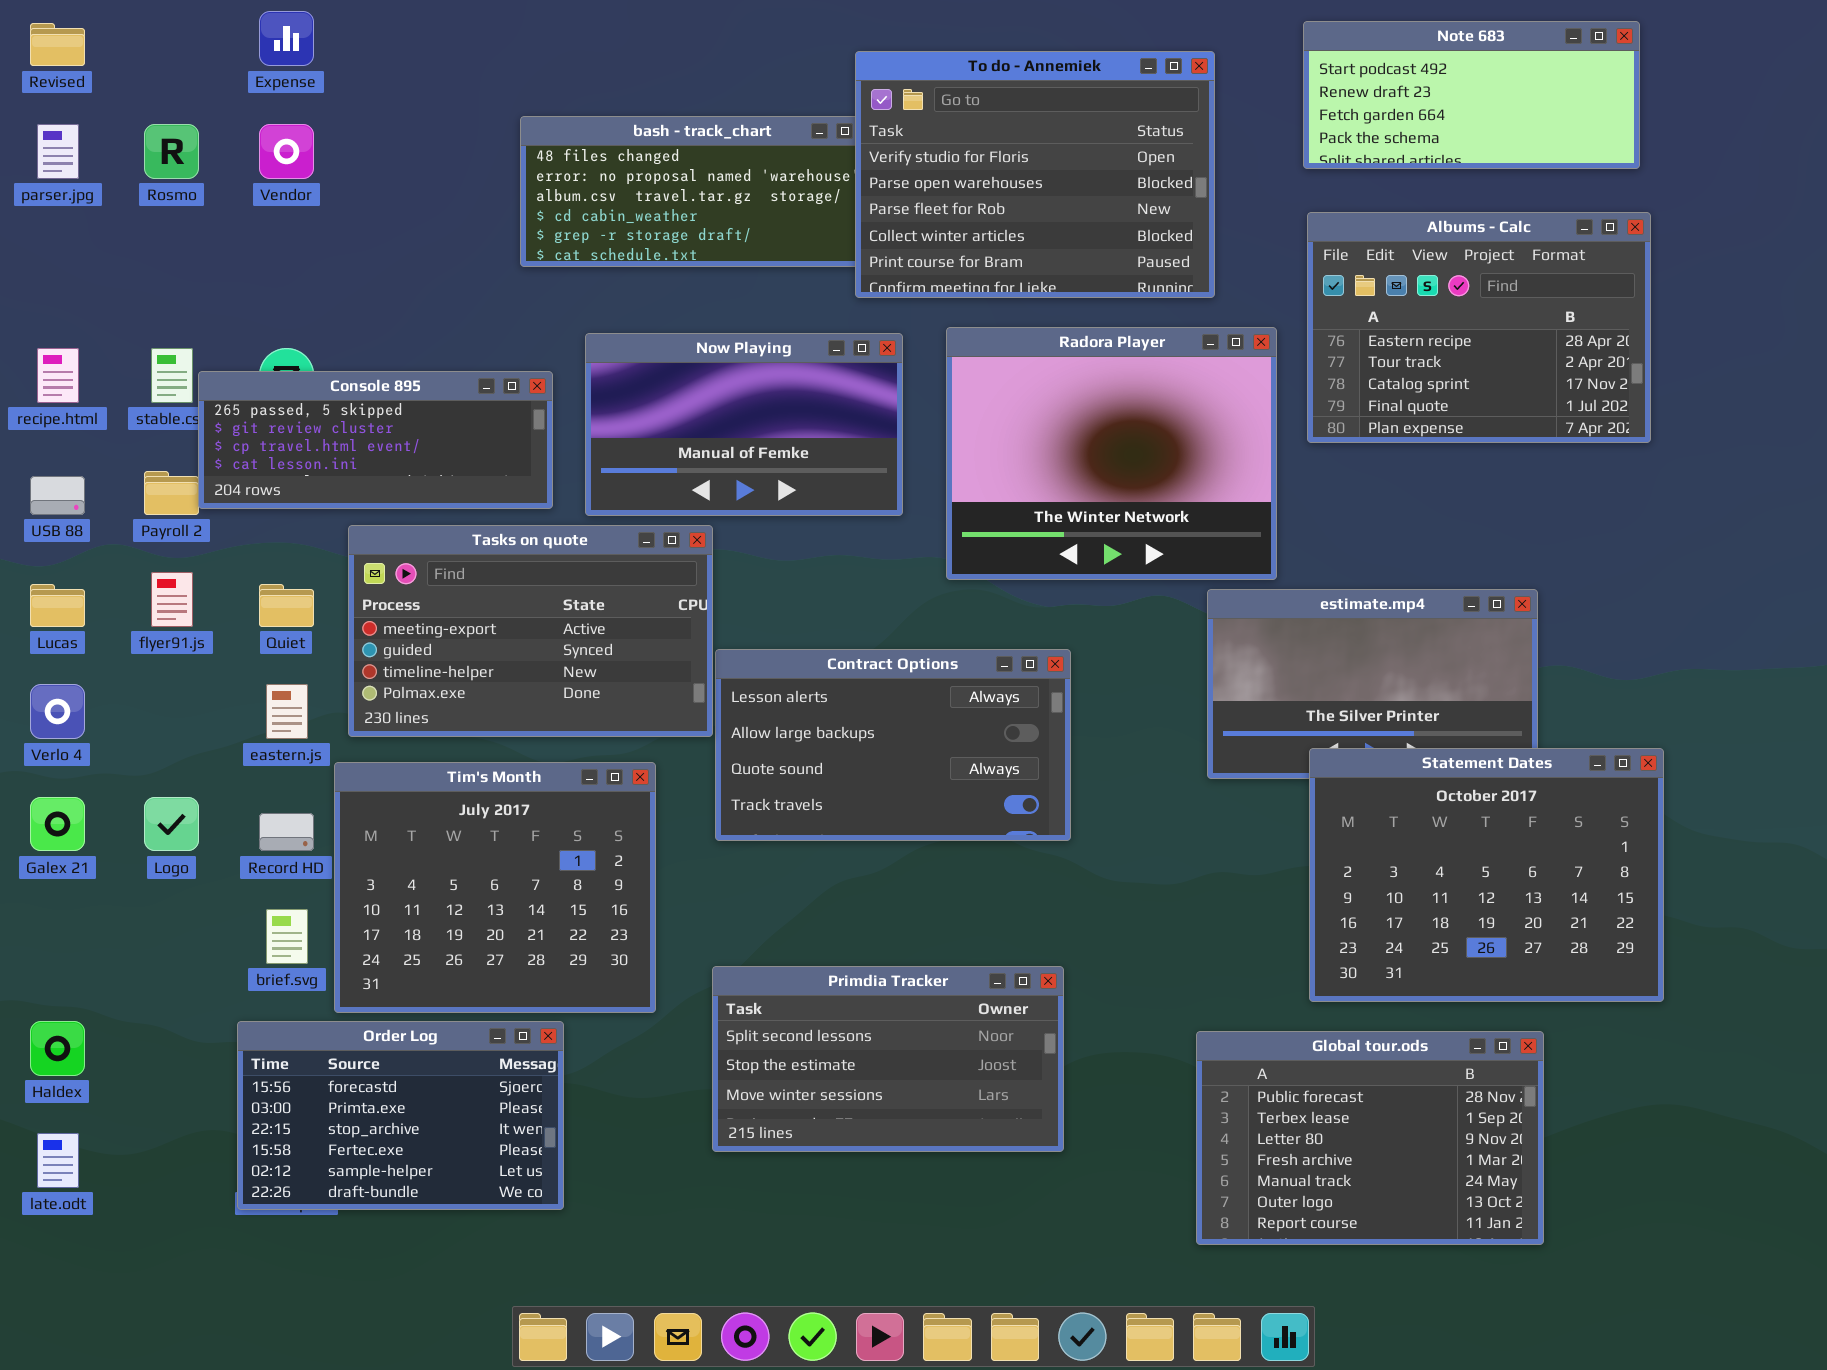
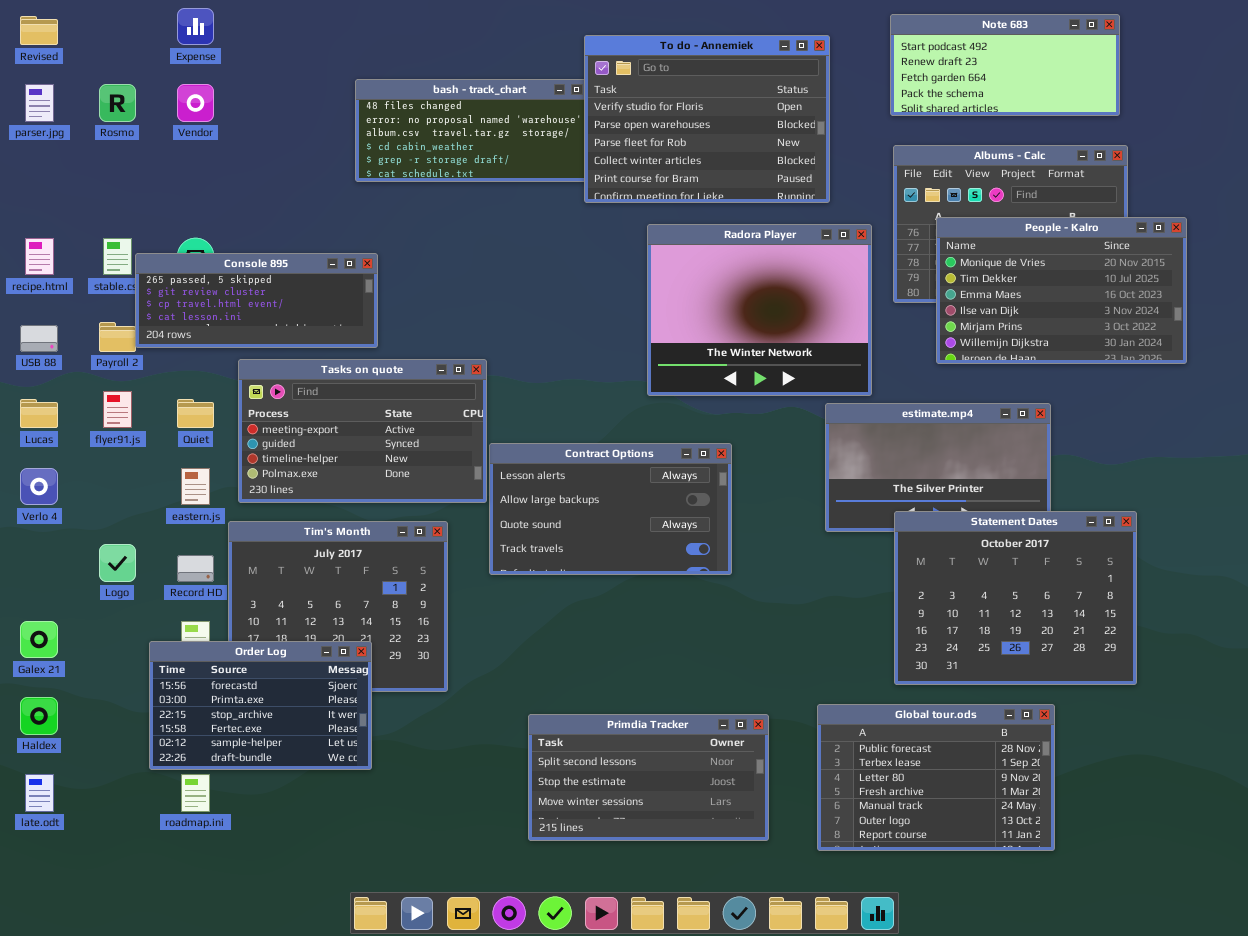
People - Kalro: none -> [936,217,1187,364], opened
Now Playing: [585,333,903,516] -> none, closed
Galex 21: [30,797,85,851] -> [20,621,58,658], moved
Primdia Tracker: [712,966,1064,1152] -> [528,714,769,841], moved
Order Log: [237,1021,564,1210] -> [149,641,372,770], moved

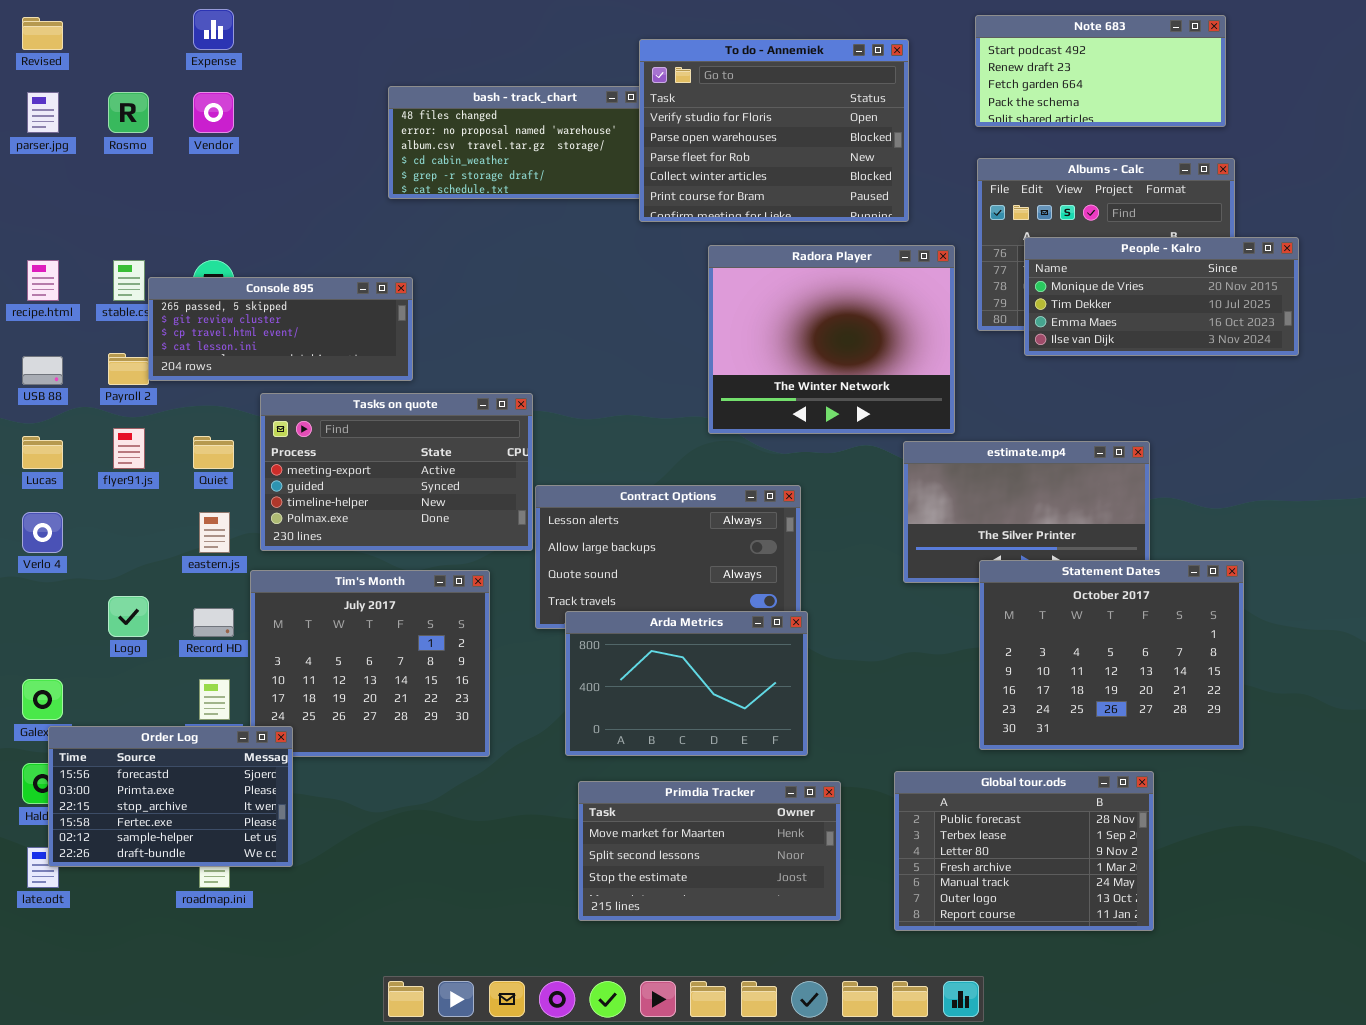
People - Kalro: [936,217,1187,364] -> [1024,237,1299,356], resized
Arda Metrics: none -> [565,611,808,756], opened
Order Log: [149,641,372,770] -> [48,726,293,867], moved
Primdia Tracker: [528,714,769,841] -> [578,781,841,921], scrolled up 1 row

